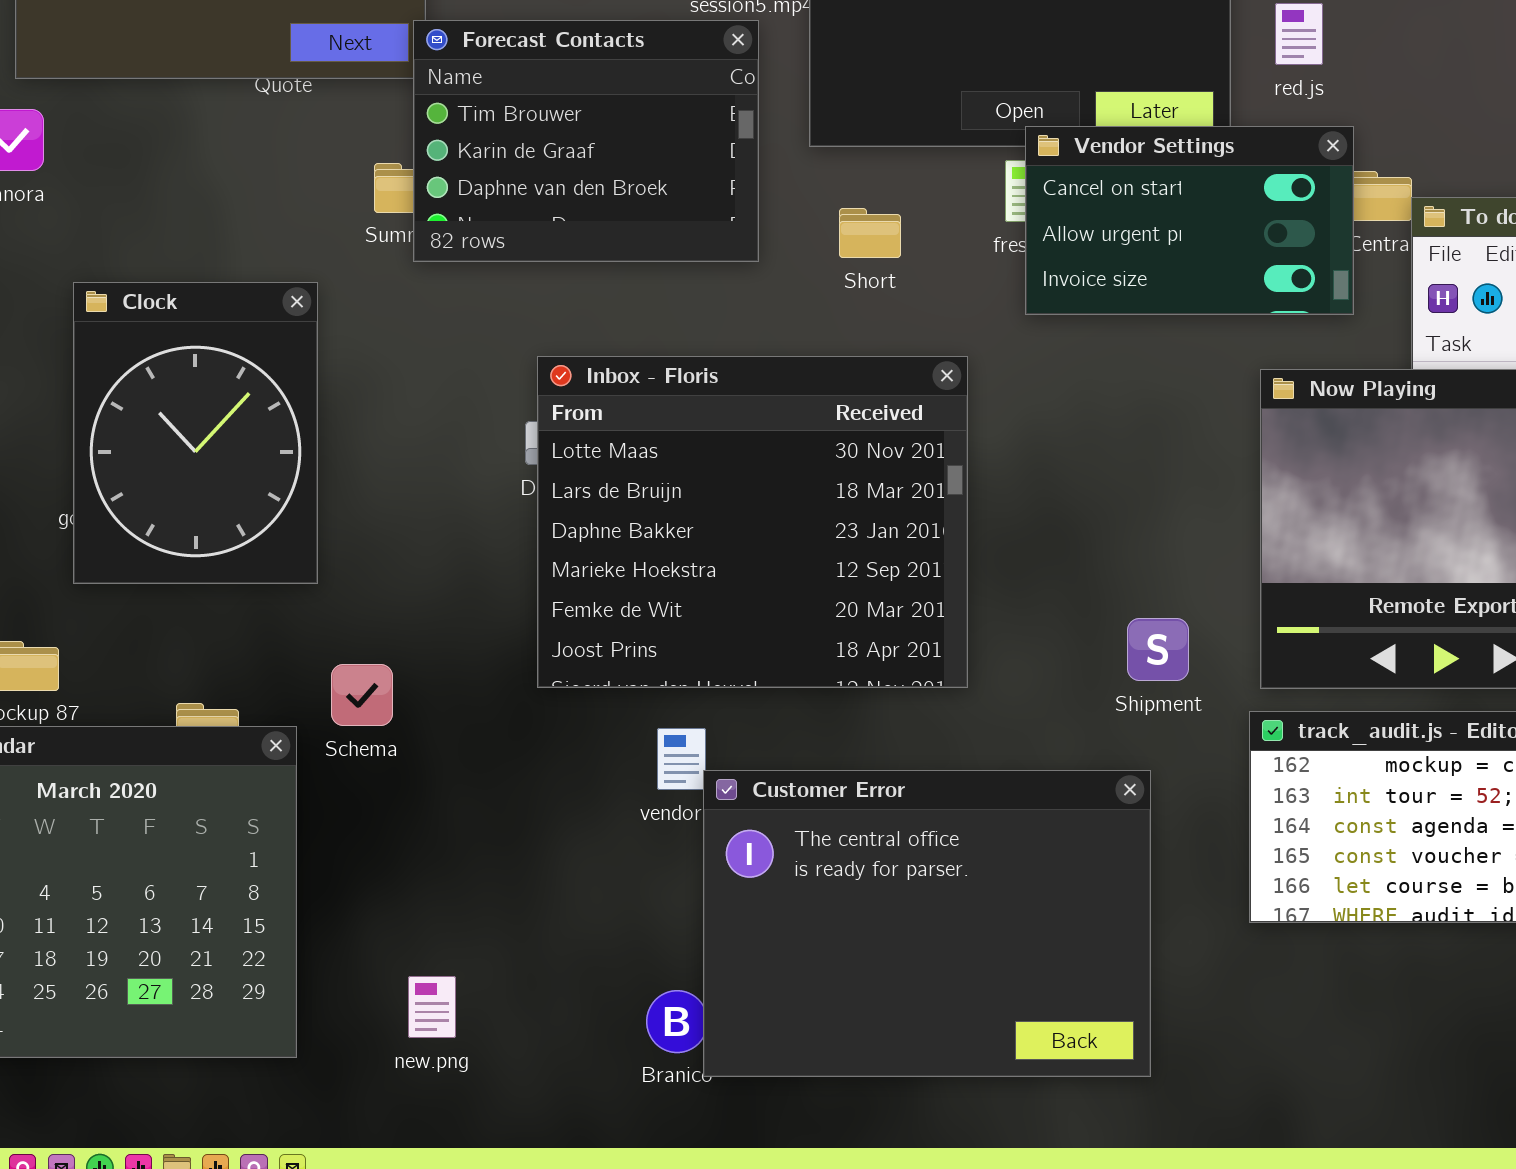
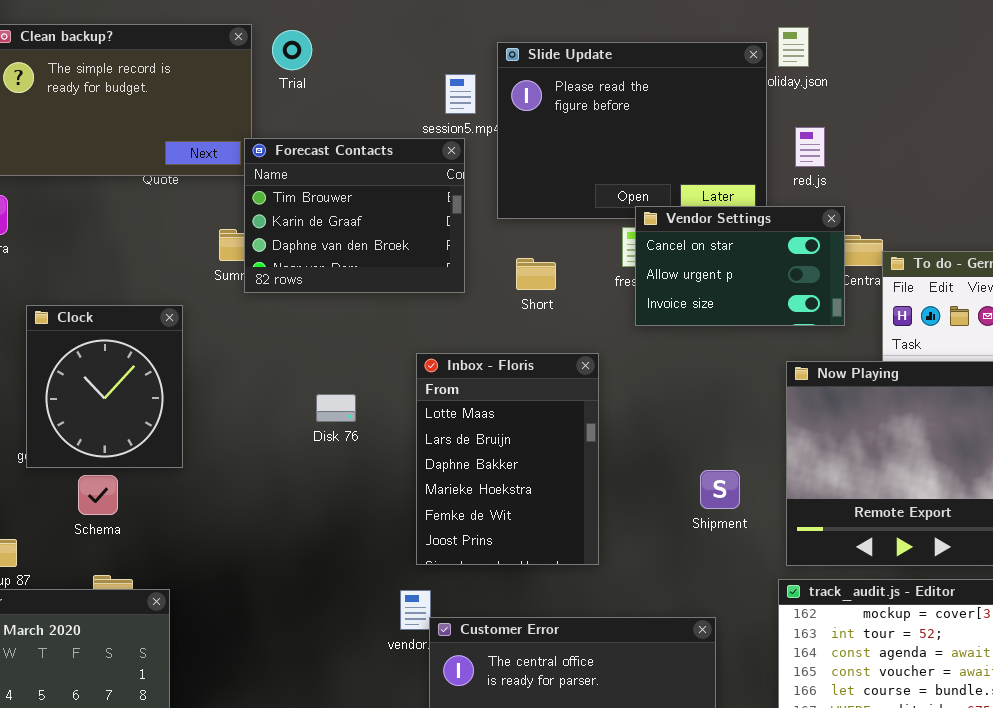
Clock: [73,282,318,584] -> [26,305,183,468], resized
Inbox - Floris: [537,356,968,688] -> [416,353,599,565], resized
Shipment: [1127,618,1189,681] -> [700,470,740,509], moved
Schema: [331,664,393,726] -> [78,475,118,515], moved

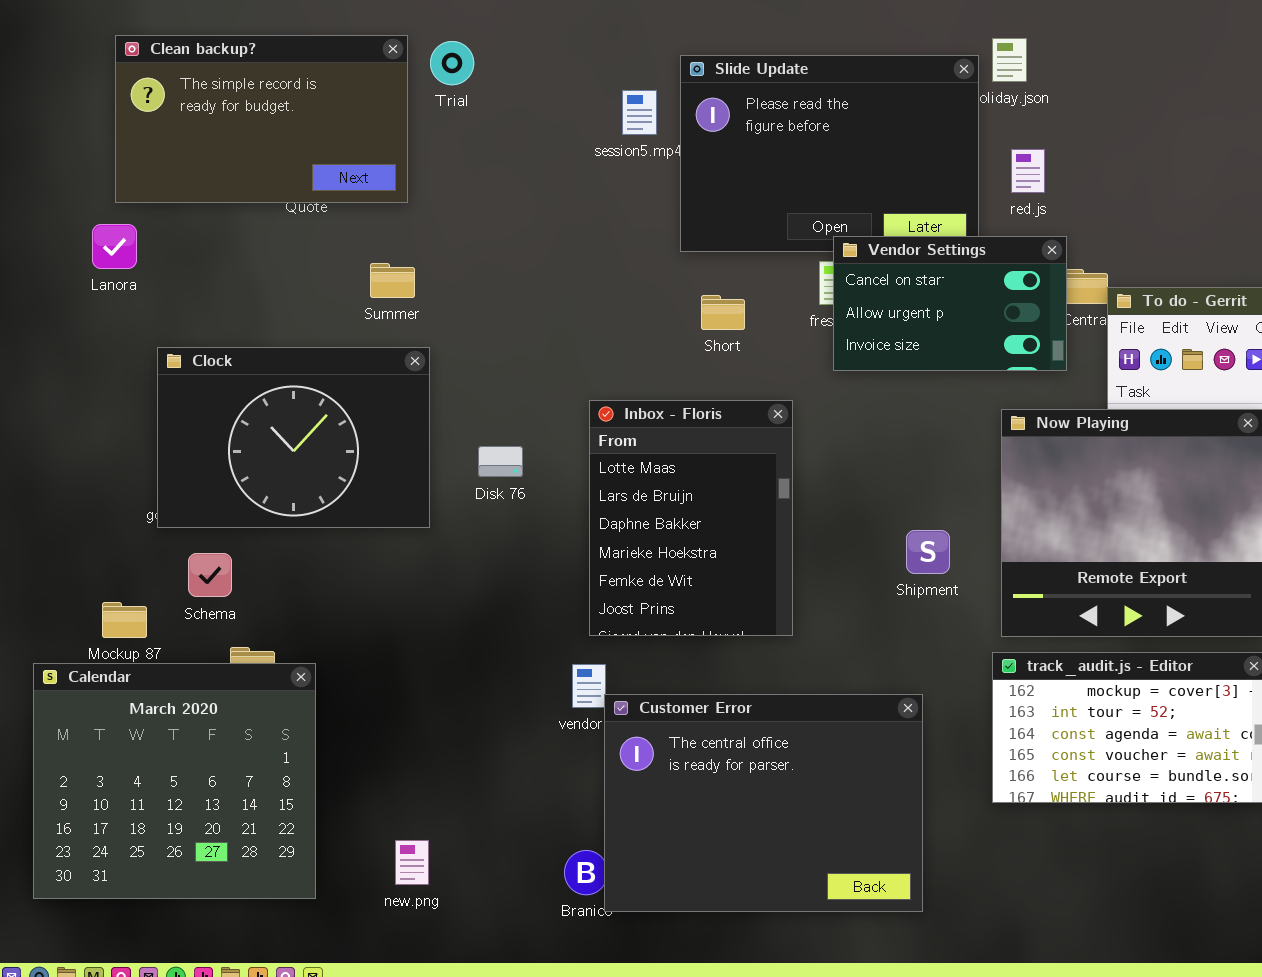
Forecast Contacts: [244,138,465,293] -> none, closed
Clock: [26,305,183,468] -> [157,347,430,528], resized
Schema: [78,475,118,515] -> [188,553,232,597], moved

